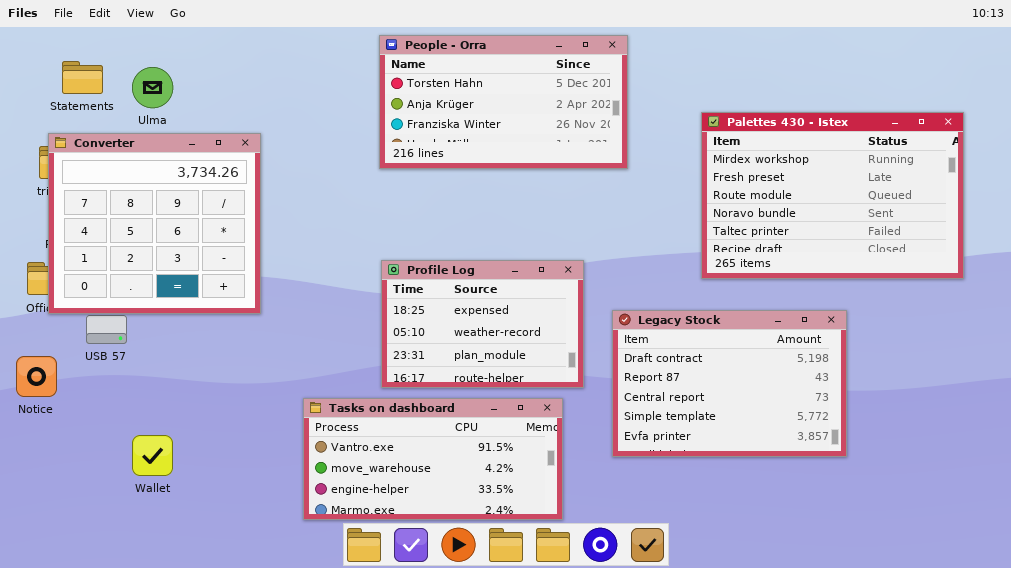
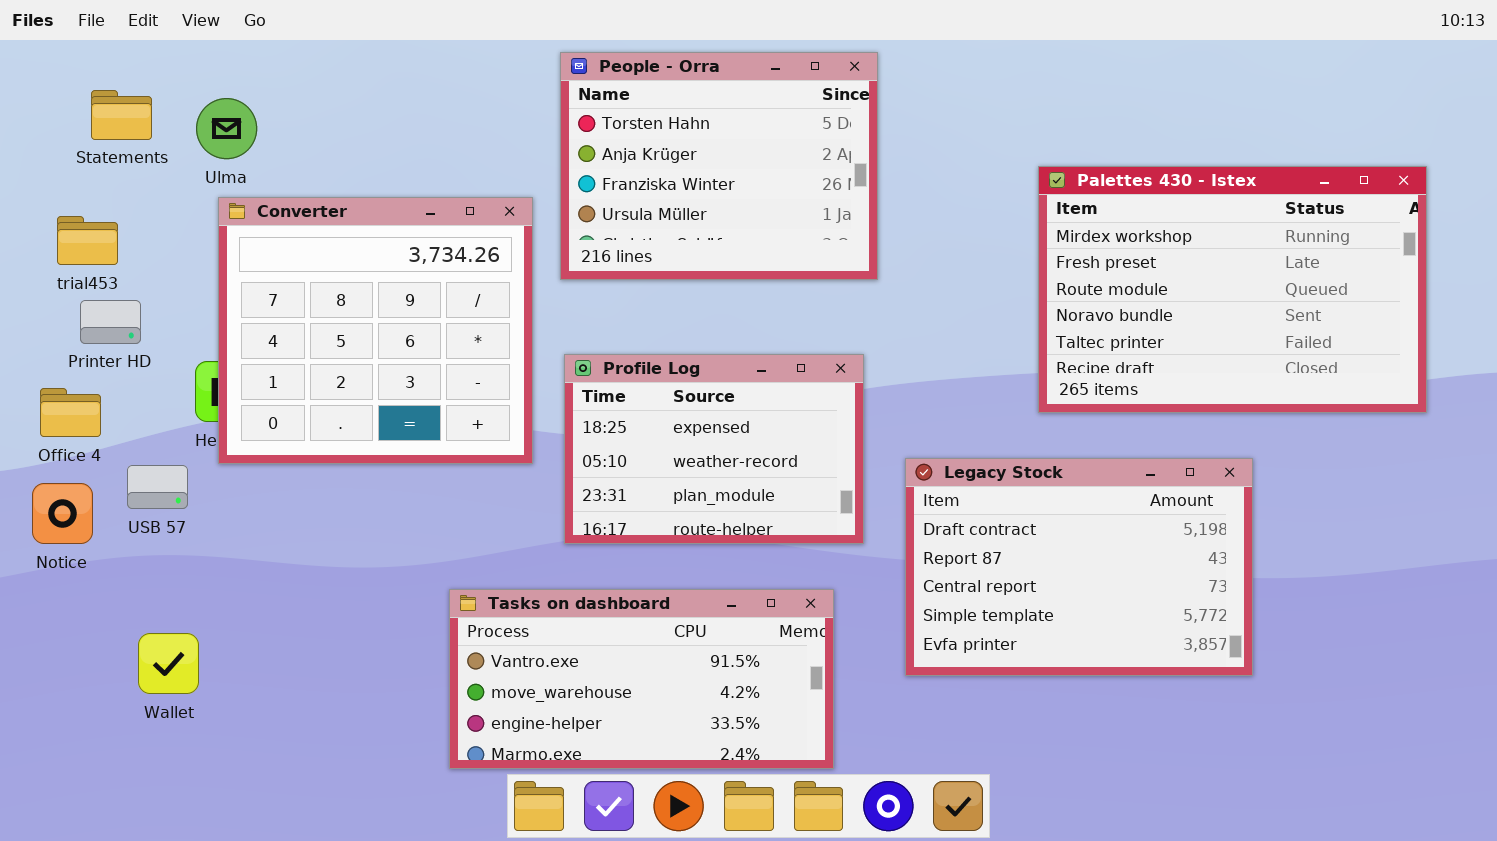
People - Orra: [379,35,628,169] -> [560,52,878,280], resized
Converter: [48,133,261,314] -> [218,197,533,464], moved
Profile Log: [381,260,584,388] -> [564,354,864,544], moved
Notice: [16,356,57,397] -> [32,483,93,544], moved
Wallet: [132,435,173,476] -> [138,633,199,694], moved

